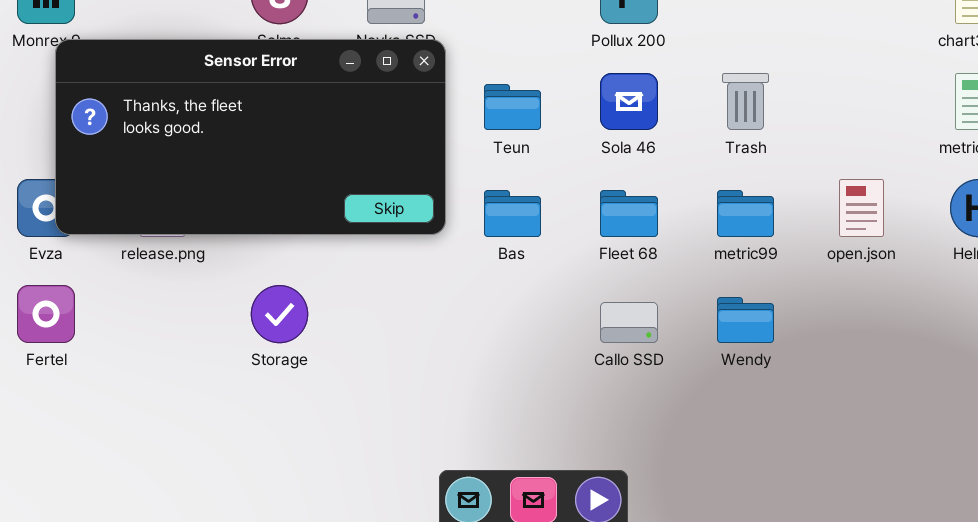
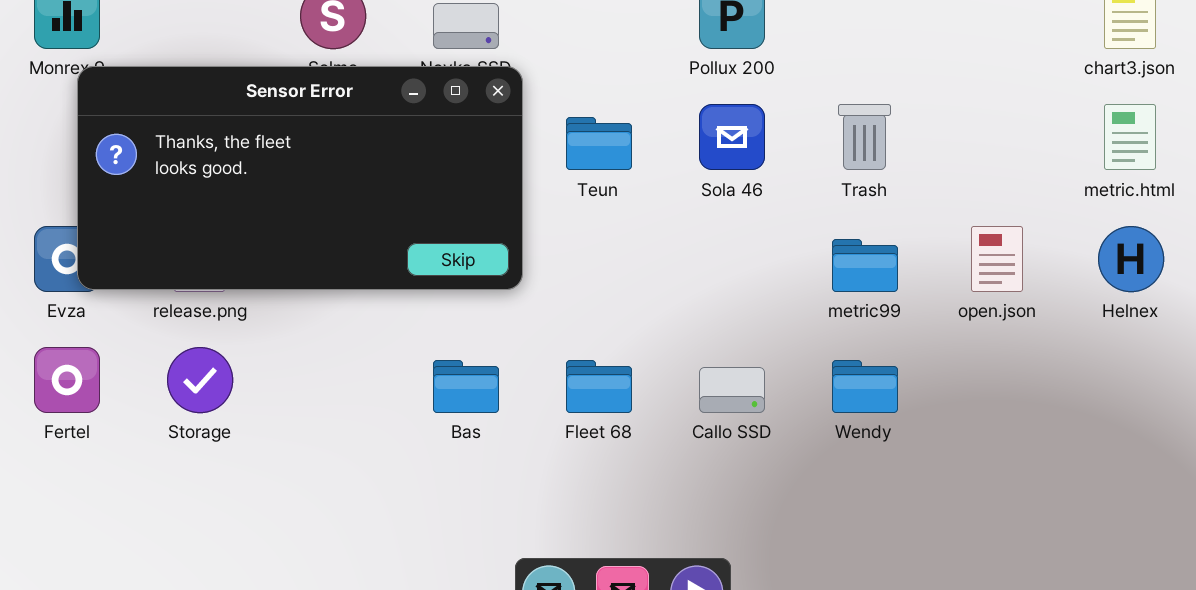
Bas: [484,190,541,237] -> [433,360,499,413], moved
Fleet 68: [600,190,658,237] -> [566,360,632,413], moved
Storage: [251,285,308,343] -> [167,347,233,413], moved

